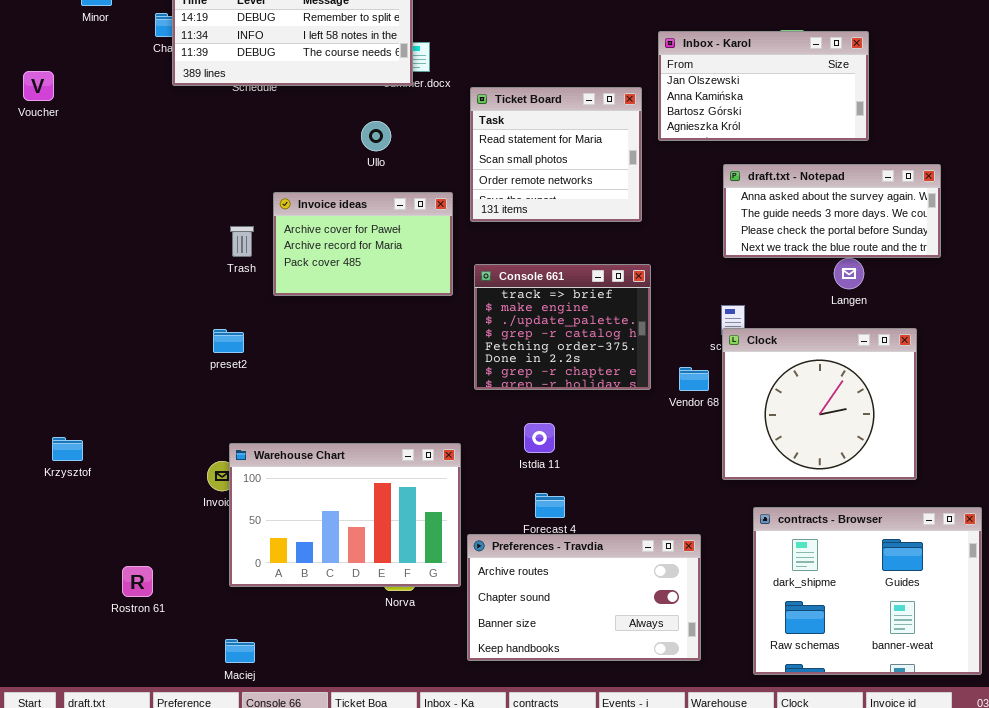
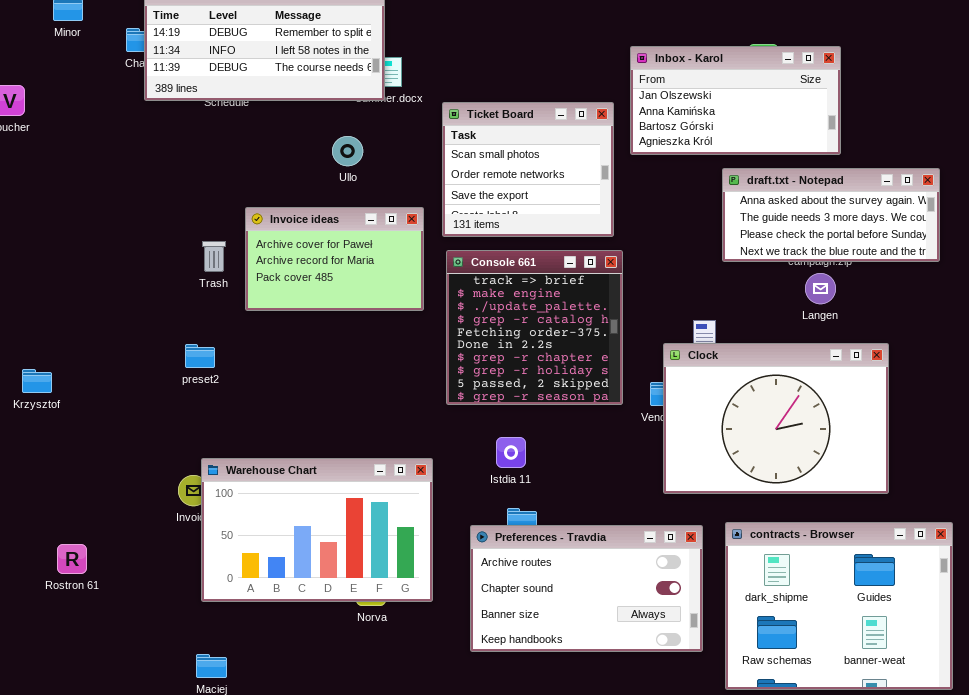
Ticket Board: [470,87,642,222] -> [442,102,614,237], scrolled down 1 row
draft.txt - Notepad: [723,164,941,258] -> [722,168,940,262], moved
Console 661: [474,264,651,390] -> [446,250,623,405], resized
Clock: [722,328,917,480] -> [663,343,889,494], resized
Krzysztof: [52,437,83,461] -> [22,369,52,393], moved
Preferences - Travdia: [467,534,701,661] -> [470,525,703,652], moved
Rostron 61: [122,566,153,597] -> [57,544,87,574], moved

